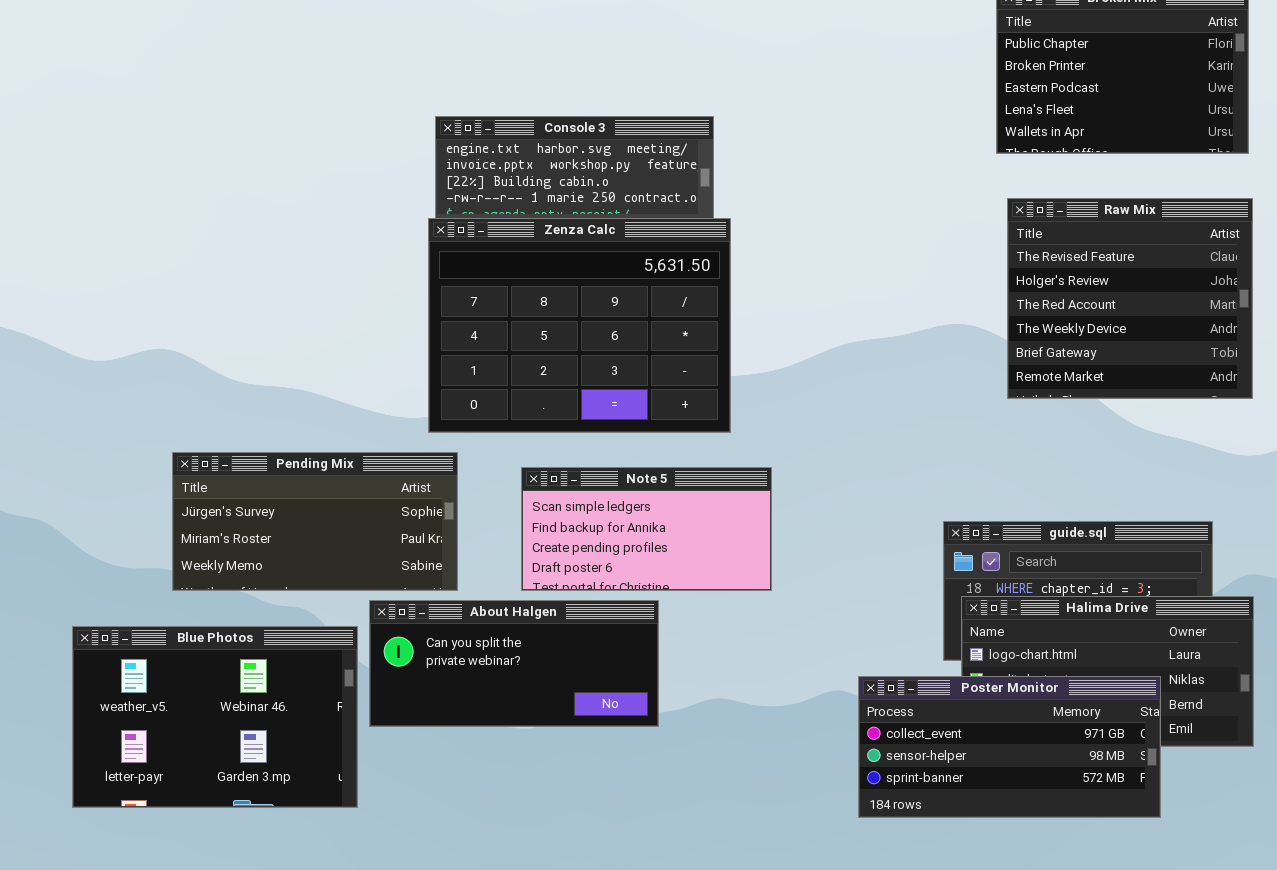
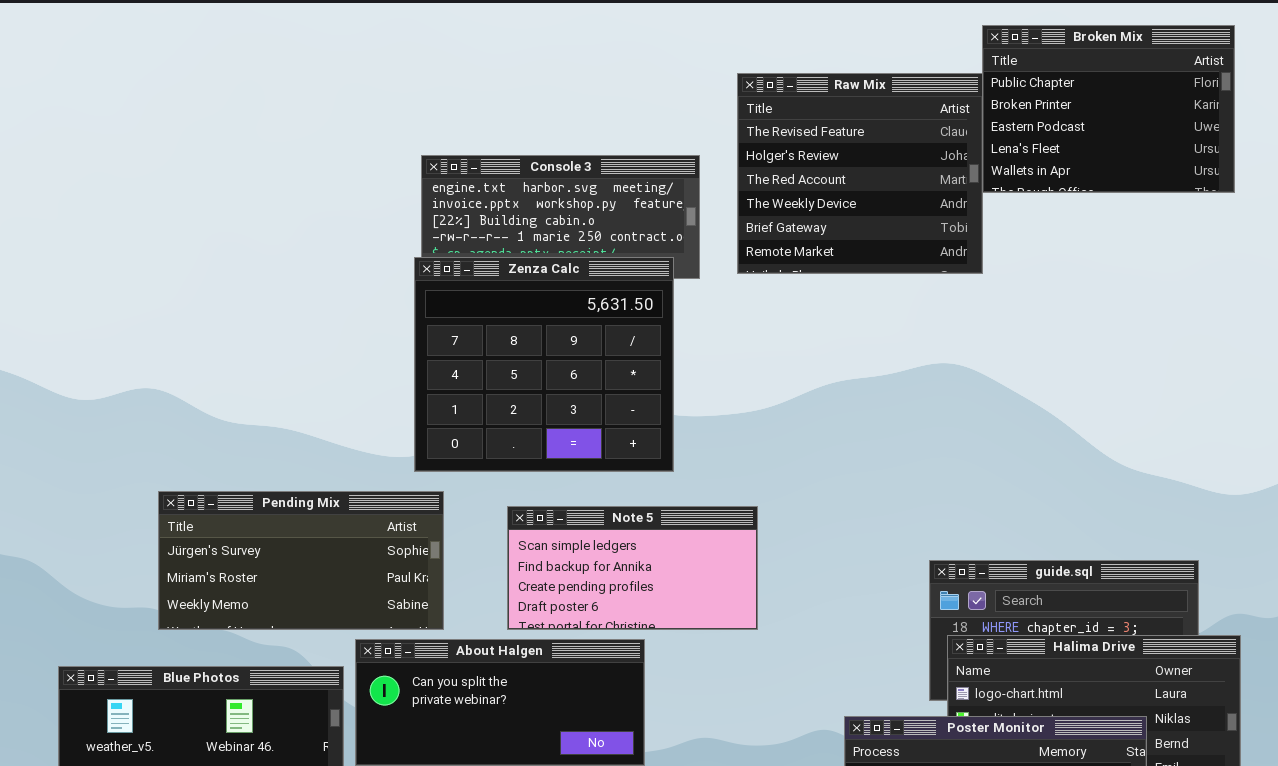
Raw Mix: [1007,198,1253,399] -> [737,73,983,274], moved
Zenza Calc: [428,218,731,433] -> [414,257,674,472], resized

